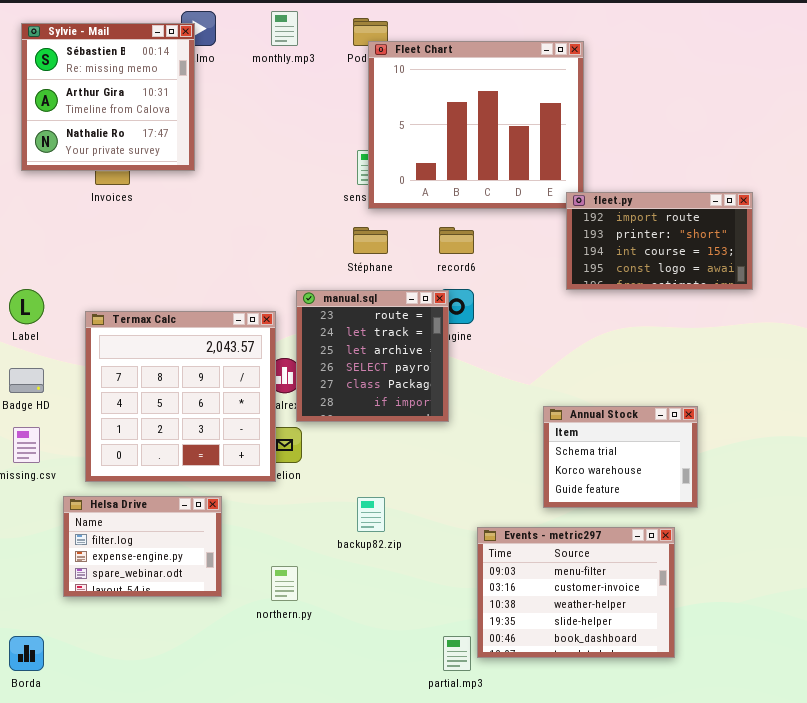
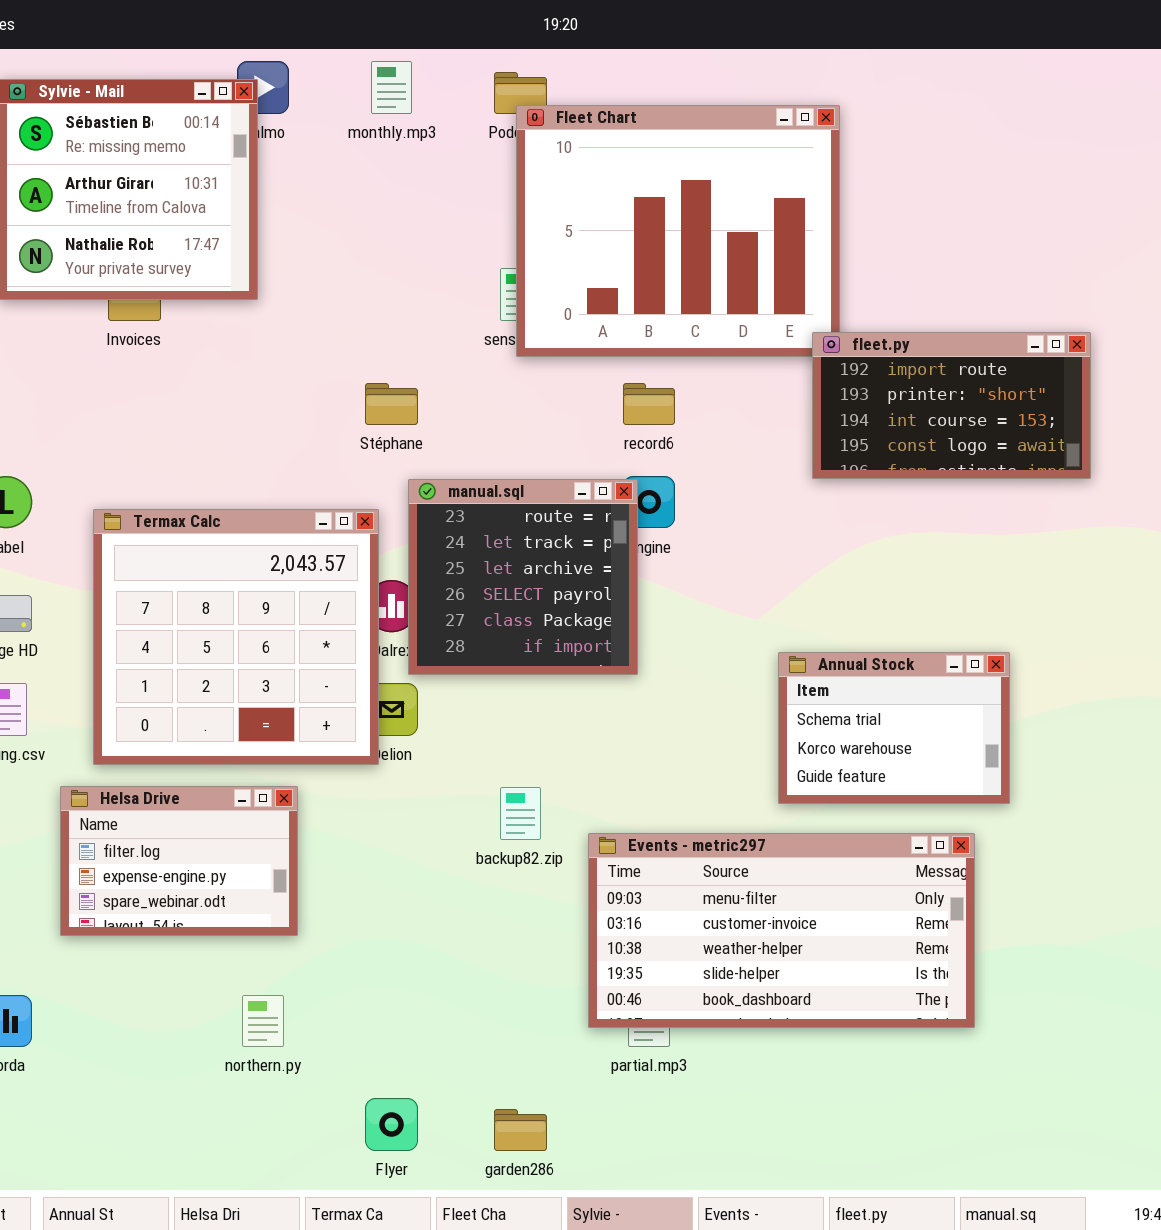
Stéphane: [353,227,388,254] -> [365,383,418,425], moved
Events - metric297: [477,527,675,658] -> [588,833,975,1028], resized
northern.py: [271,566,298,601] -> [242,995,284,1047], moved

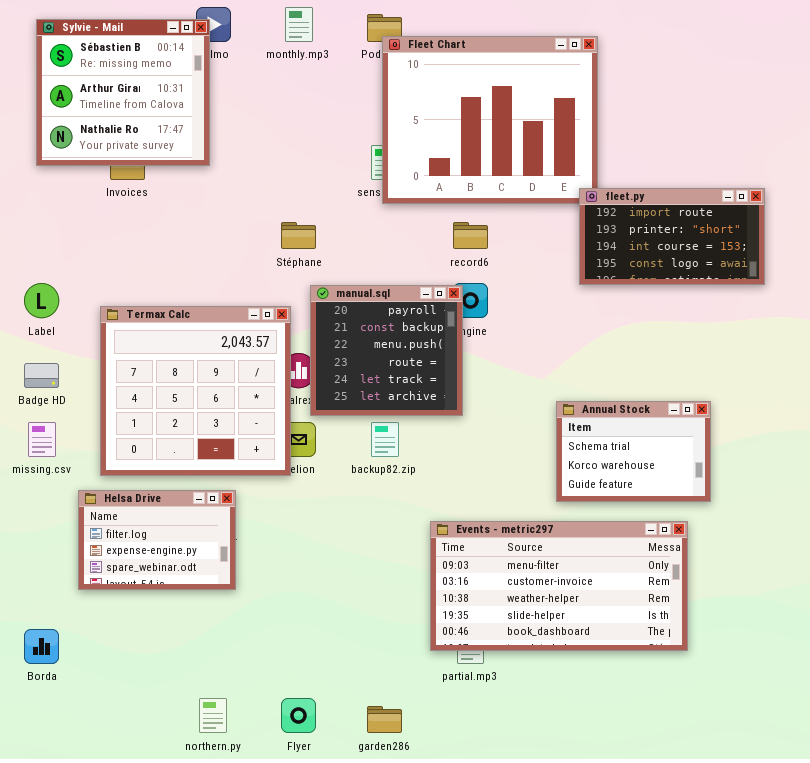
manual.sql: [408,479,638,675] -> [310,285,463,416], scrolled up 3 rows
backup82.zip: [500,787,541,840] -> [371,422,399,457], moved
northern.py: [242,995,284,1047] -> [199,698,227,733], moved

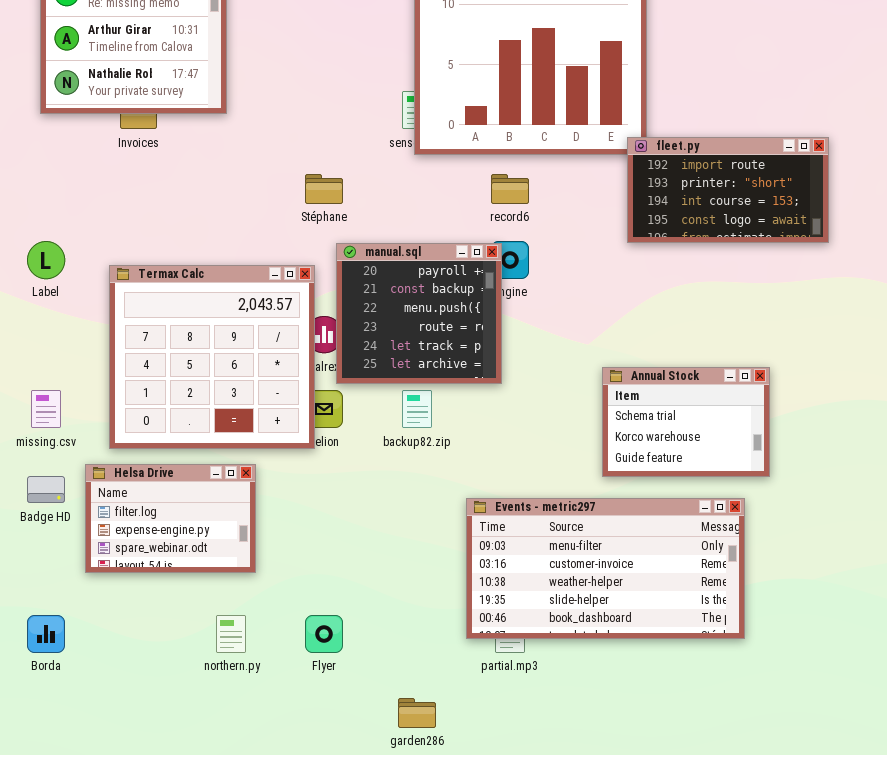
Badge HD: [24,363,59,388] -> [27,476,65,503], moved
northern.py: [199,698,227,733] -> [216,615,246,653], moved
Flyer: [281,698,316,733] -> [305,615,343,653], moved

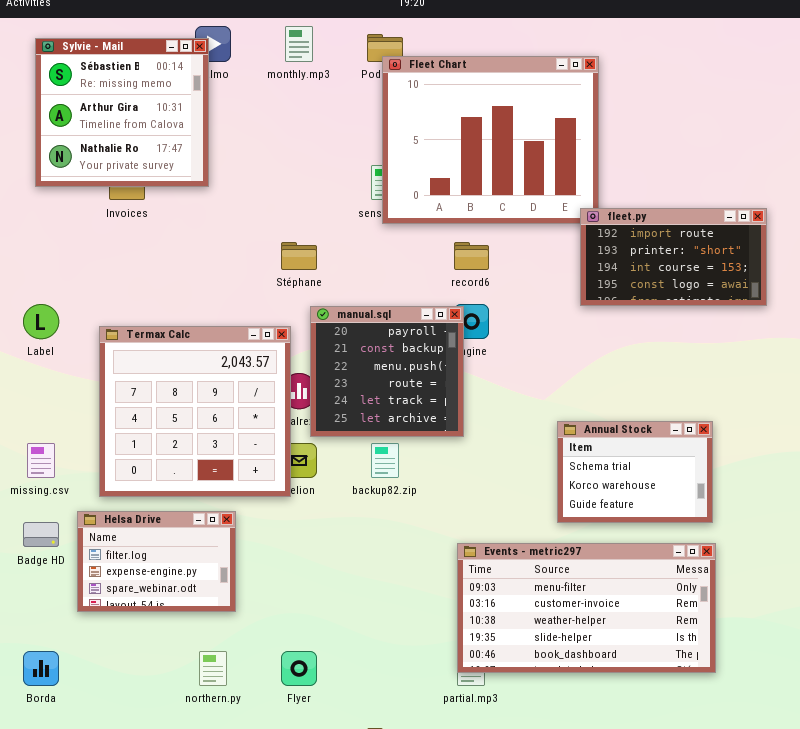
Events - metric297: [466,498,745,639] -> [457,543,716,673], moved

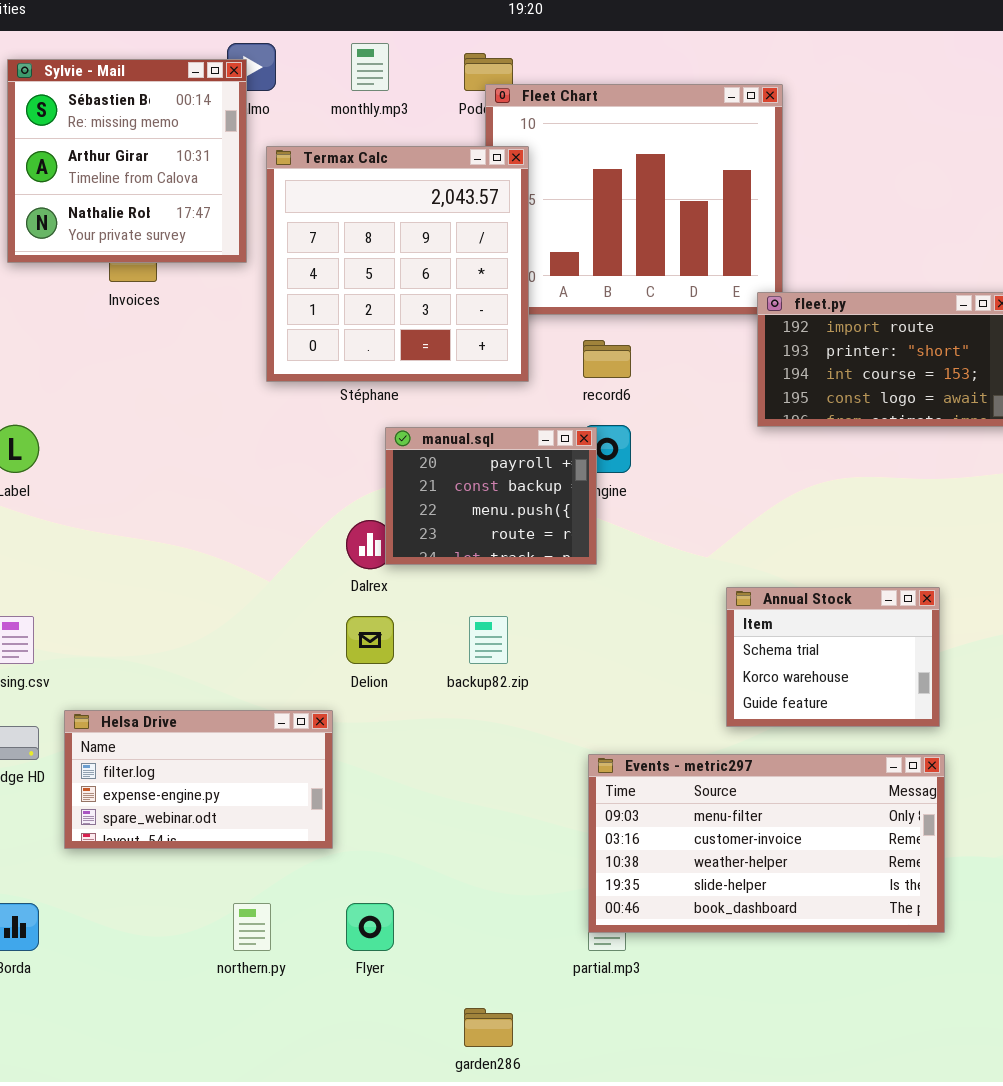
manual.sql: [310,306,464,437] -> [385,427,597,565], resized
Termax Calc: [99,326,291,497] -> [266,146,529,382], moved
Helsa Drive: [77,511,236,612] -> [64,710,333,849], resized

